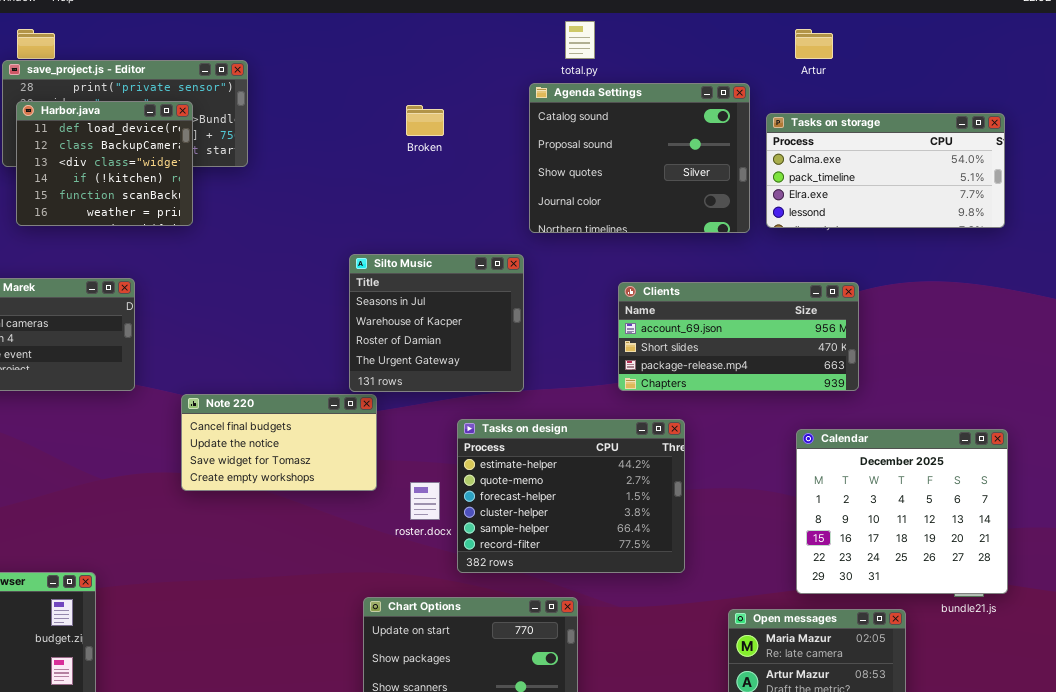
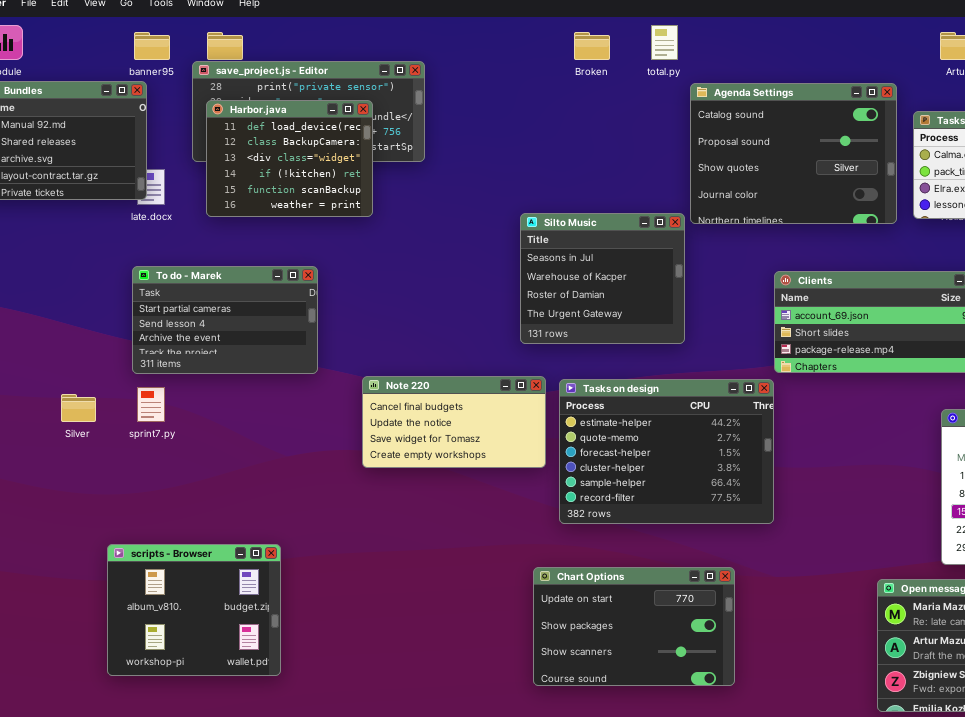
total.py: [565,21,595,59] -> [651,25,678,60], moved
Broken: [406,105,444,136] -> [574,32,610,60], moved
Silto Music: [349,254,524,392] -> [520,213,685,344], moved
Tasks on design: [457,419,685,573] -> [559,379,774,524], moved

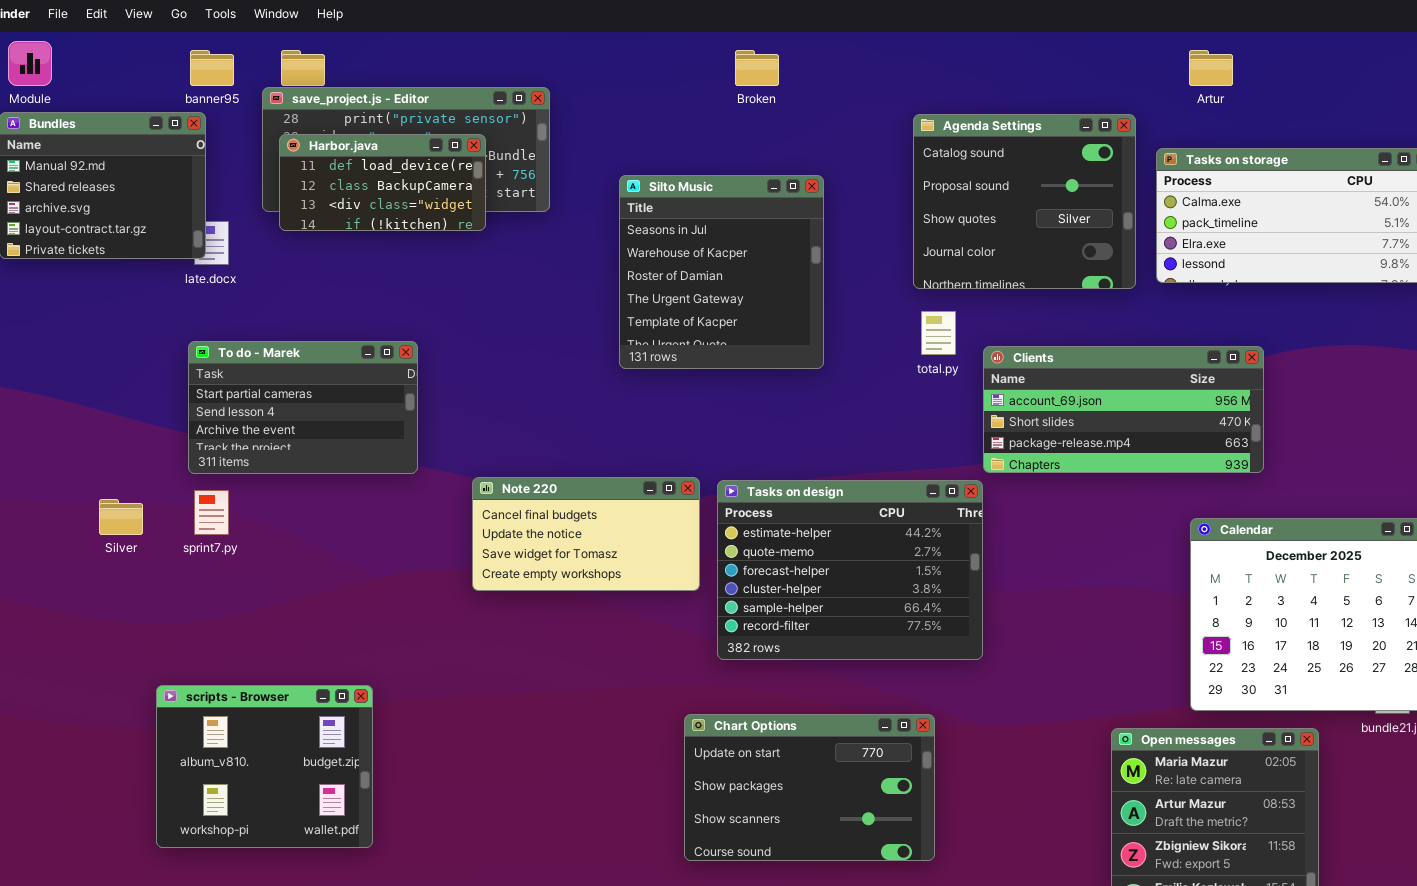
total.py: [651,25,678,60] -> [921,311,956,355], moved
Agenda Settings: [690,83,897,224] -> [913,114,1136,289], resized
Harbor.java: [206,100,373,217] -> [279,134,486,231], resized
Silto Music: [520,213,685,344] -> [619,175,824,369], moved, resized

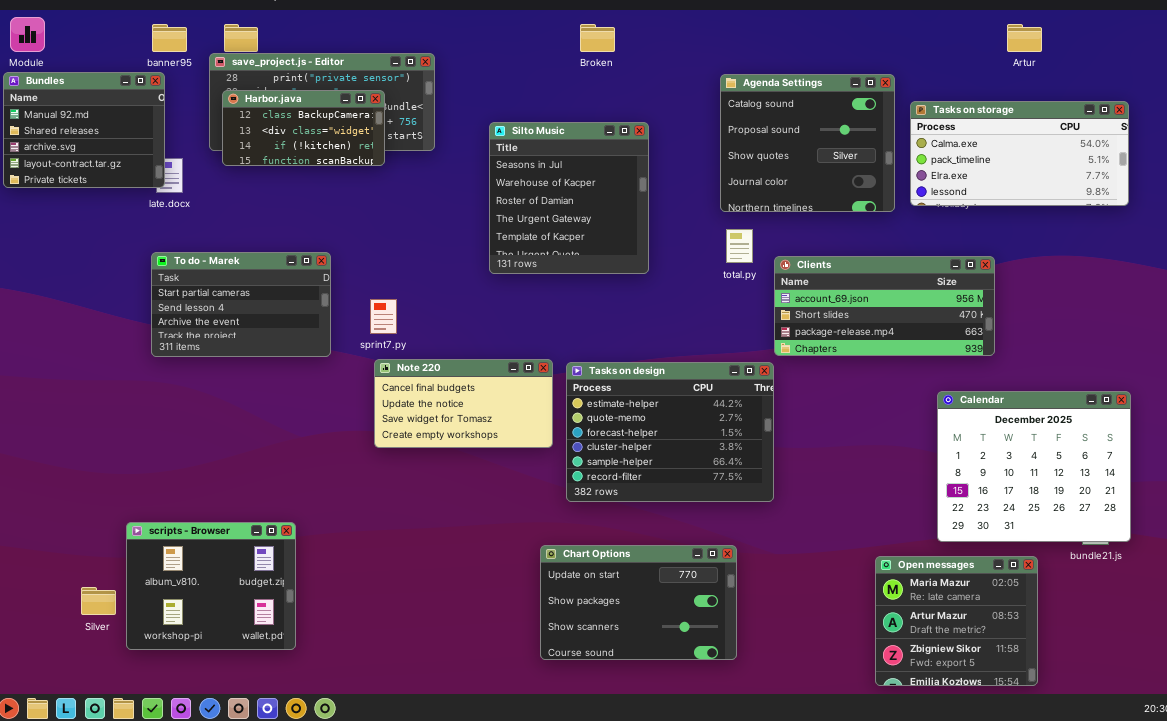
Artur: [1189,50,1233,86] -> [1007,24,1042,52], moved
Harbor.java: [279,134,486,231] -> [222,90,385,166], scrolled down 1 row
sprint7.py: [194,490,229,535] -> [370,299,397,334], moved
Silver: [99,499,143,535] -> [81,587,116,615], moved

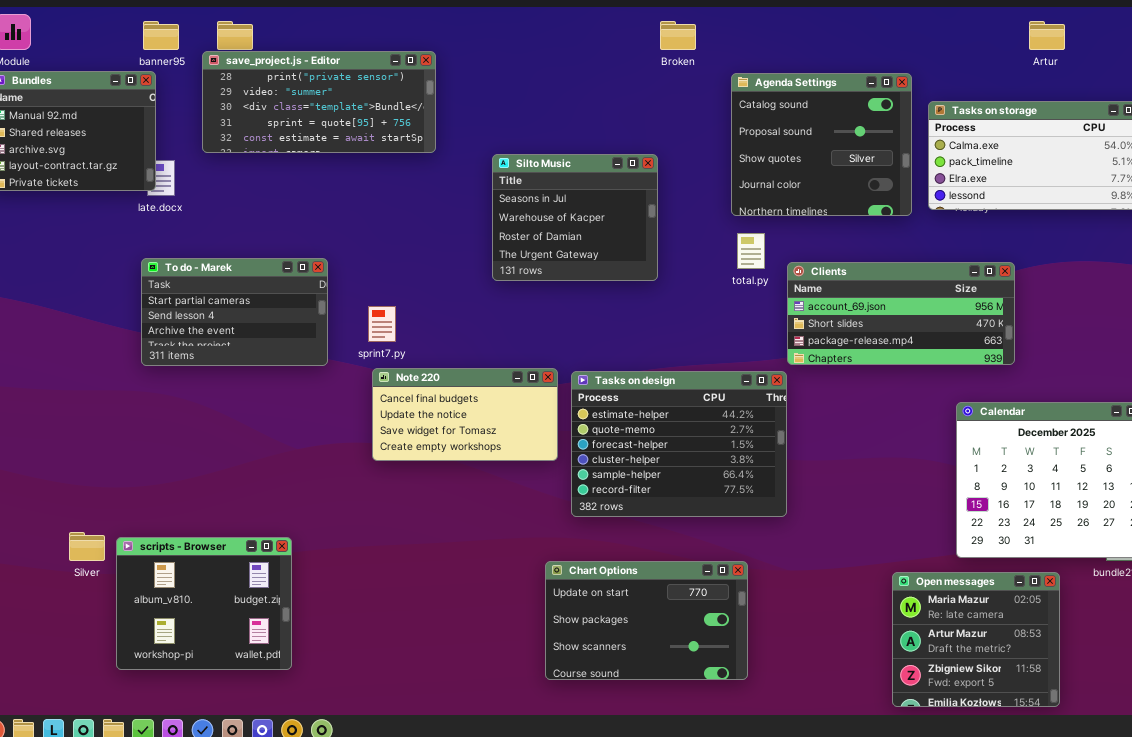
Broken: [580,24,615,52] -> [660,21,696,50], moved
Harbor.java: [222,90,385,166] -> none, closed
Silto Music: [489,122,649,274] -> [492,154,658,281], resized
Silver: [81,587,116,615] -> [69,532,105,561], moved

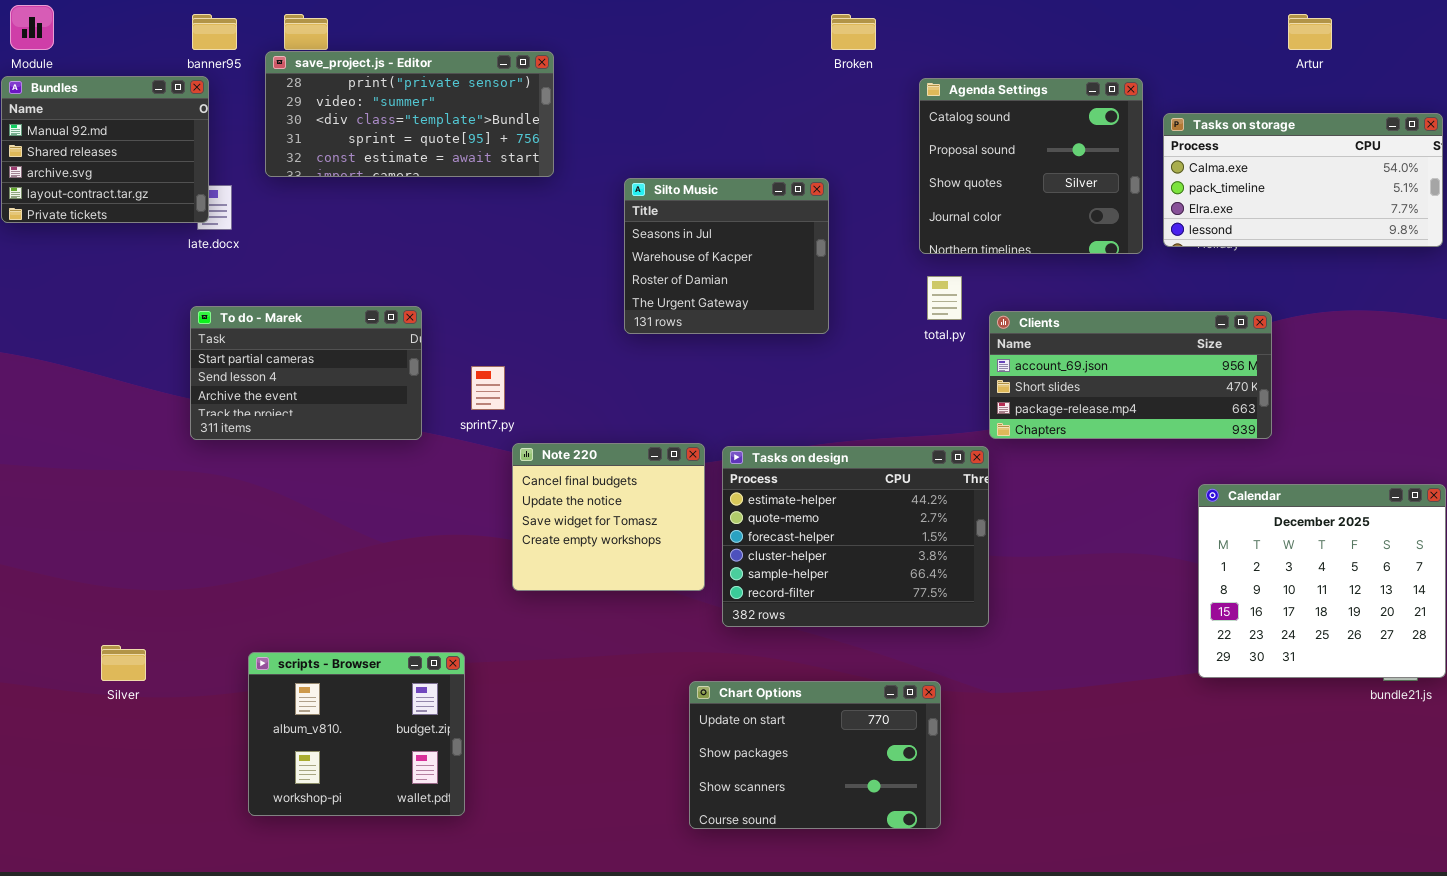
Note 220: [372,368,558,461] -> [512,443,705,591], resized
scripts - Browser: [116,537,292,670] -> [248,652,465,816], moved
Open messages: [892,572,1060,707] -> none, closed

